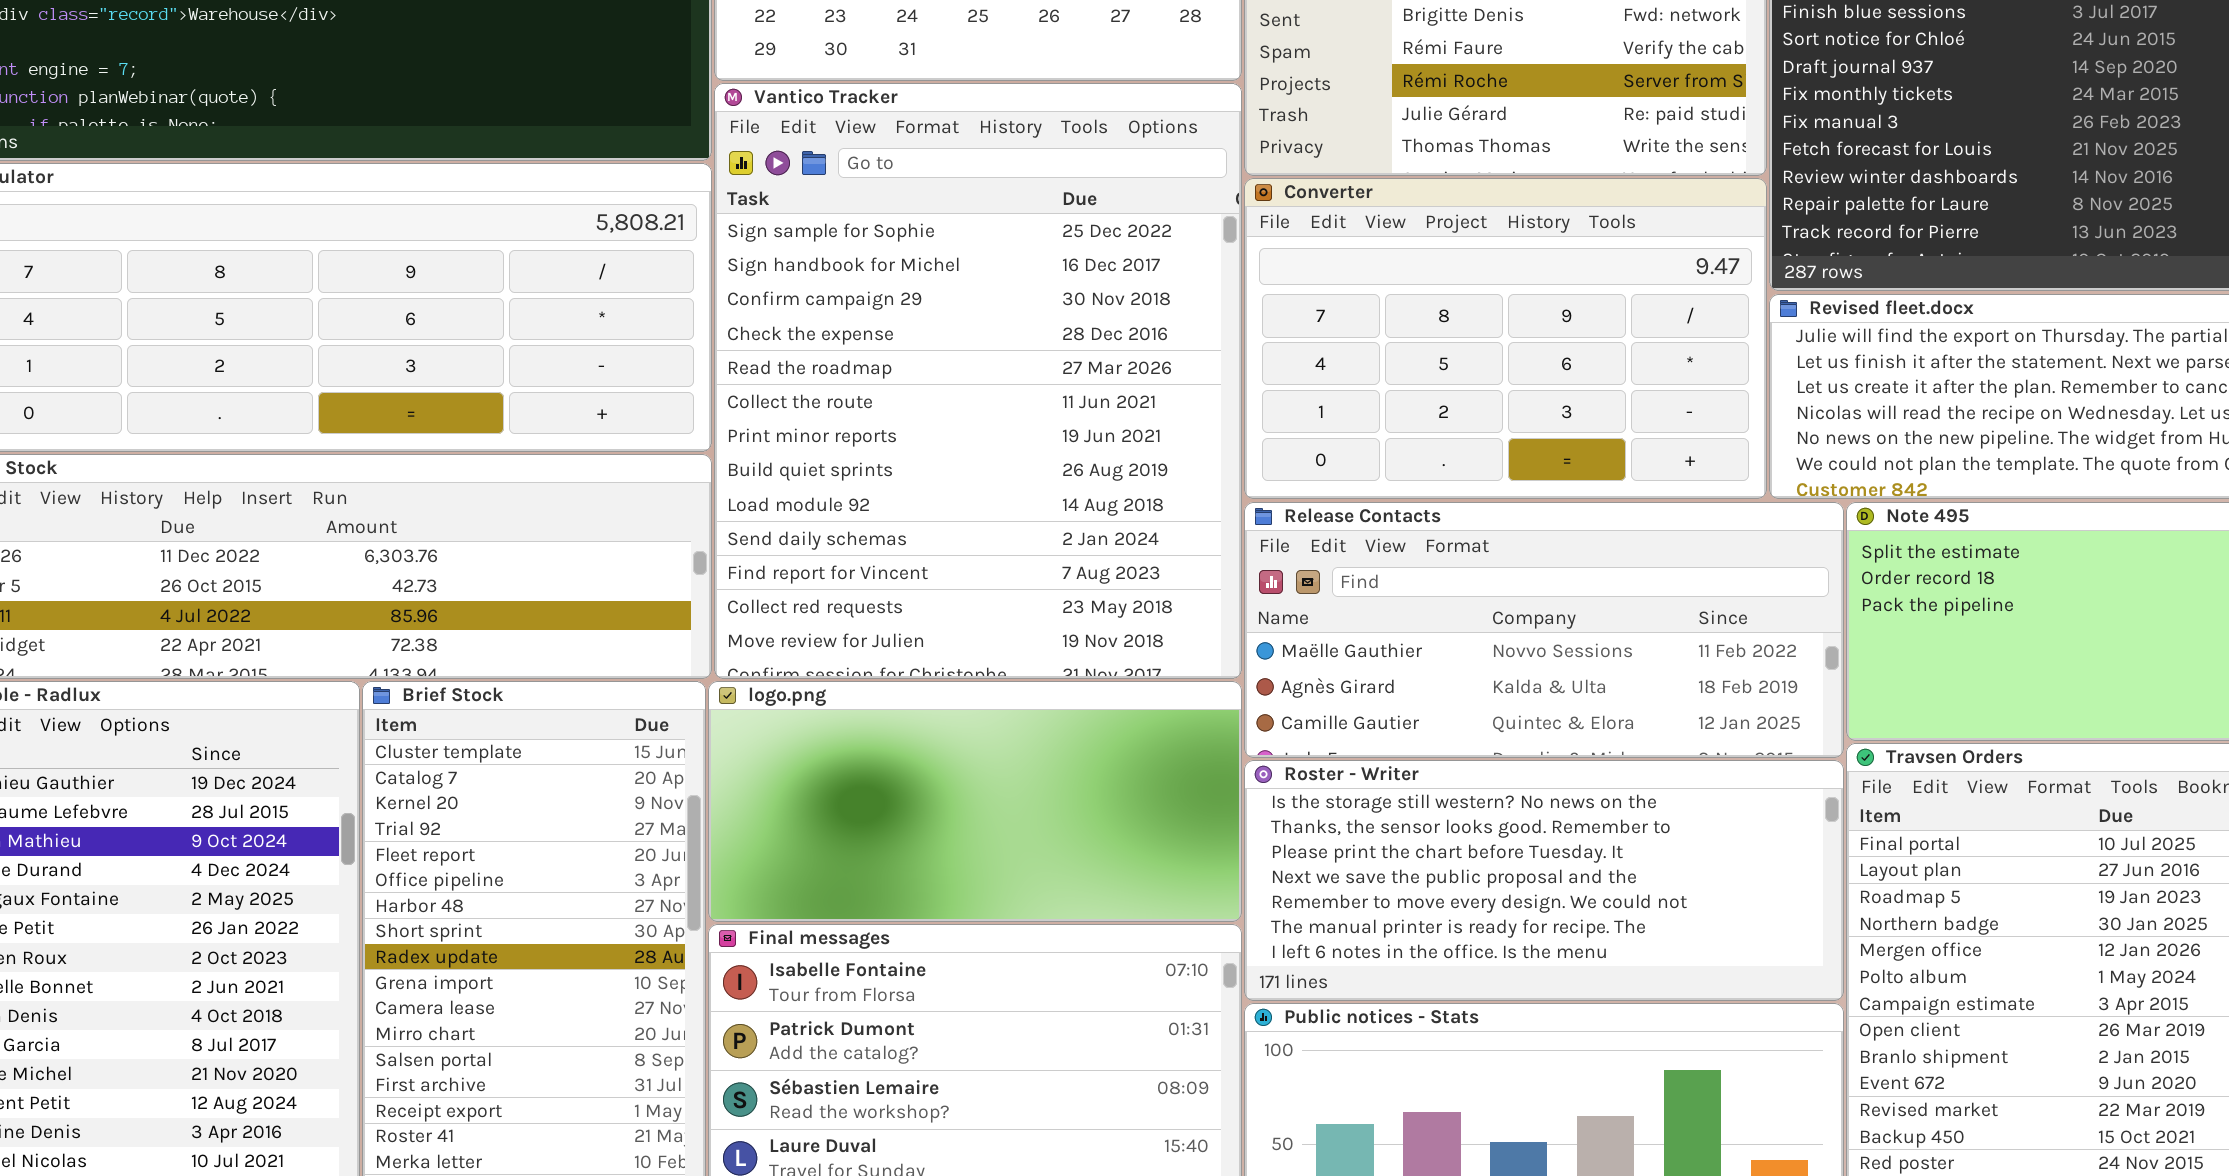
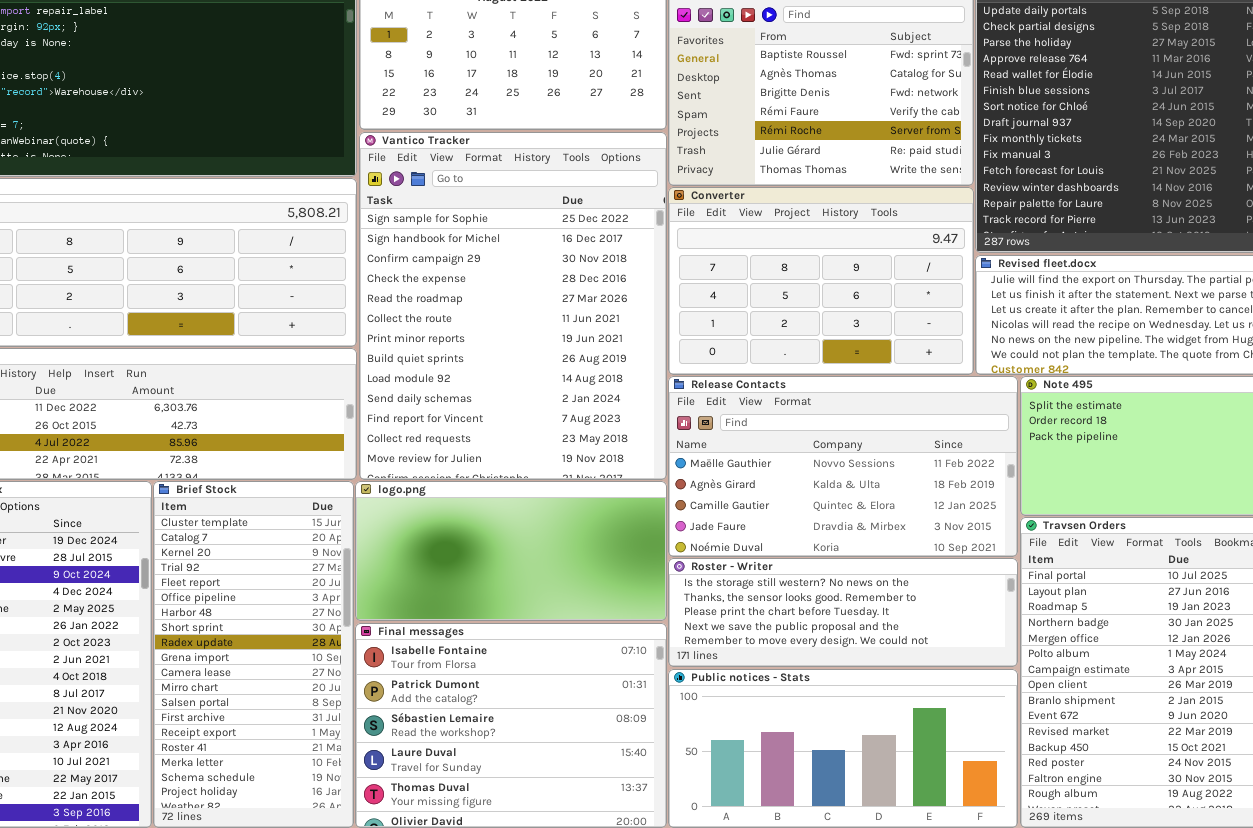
Release Contacts: [1244,502,1844,758] -> [668,376,1018,557], resized
Roster - Writer: [1244,760,1844,1001] -> [668,558,1018,667], resized

